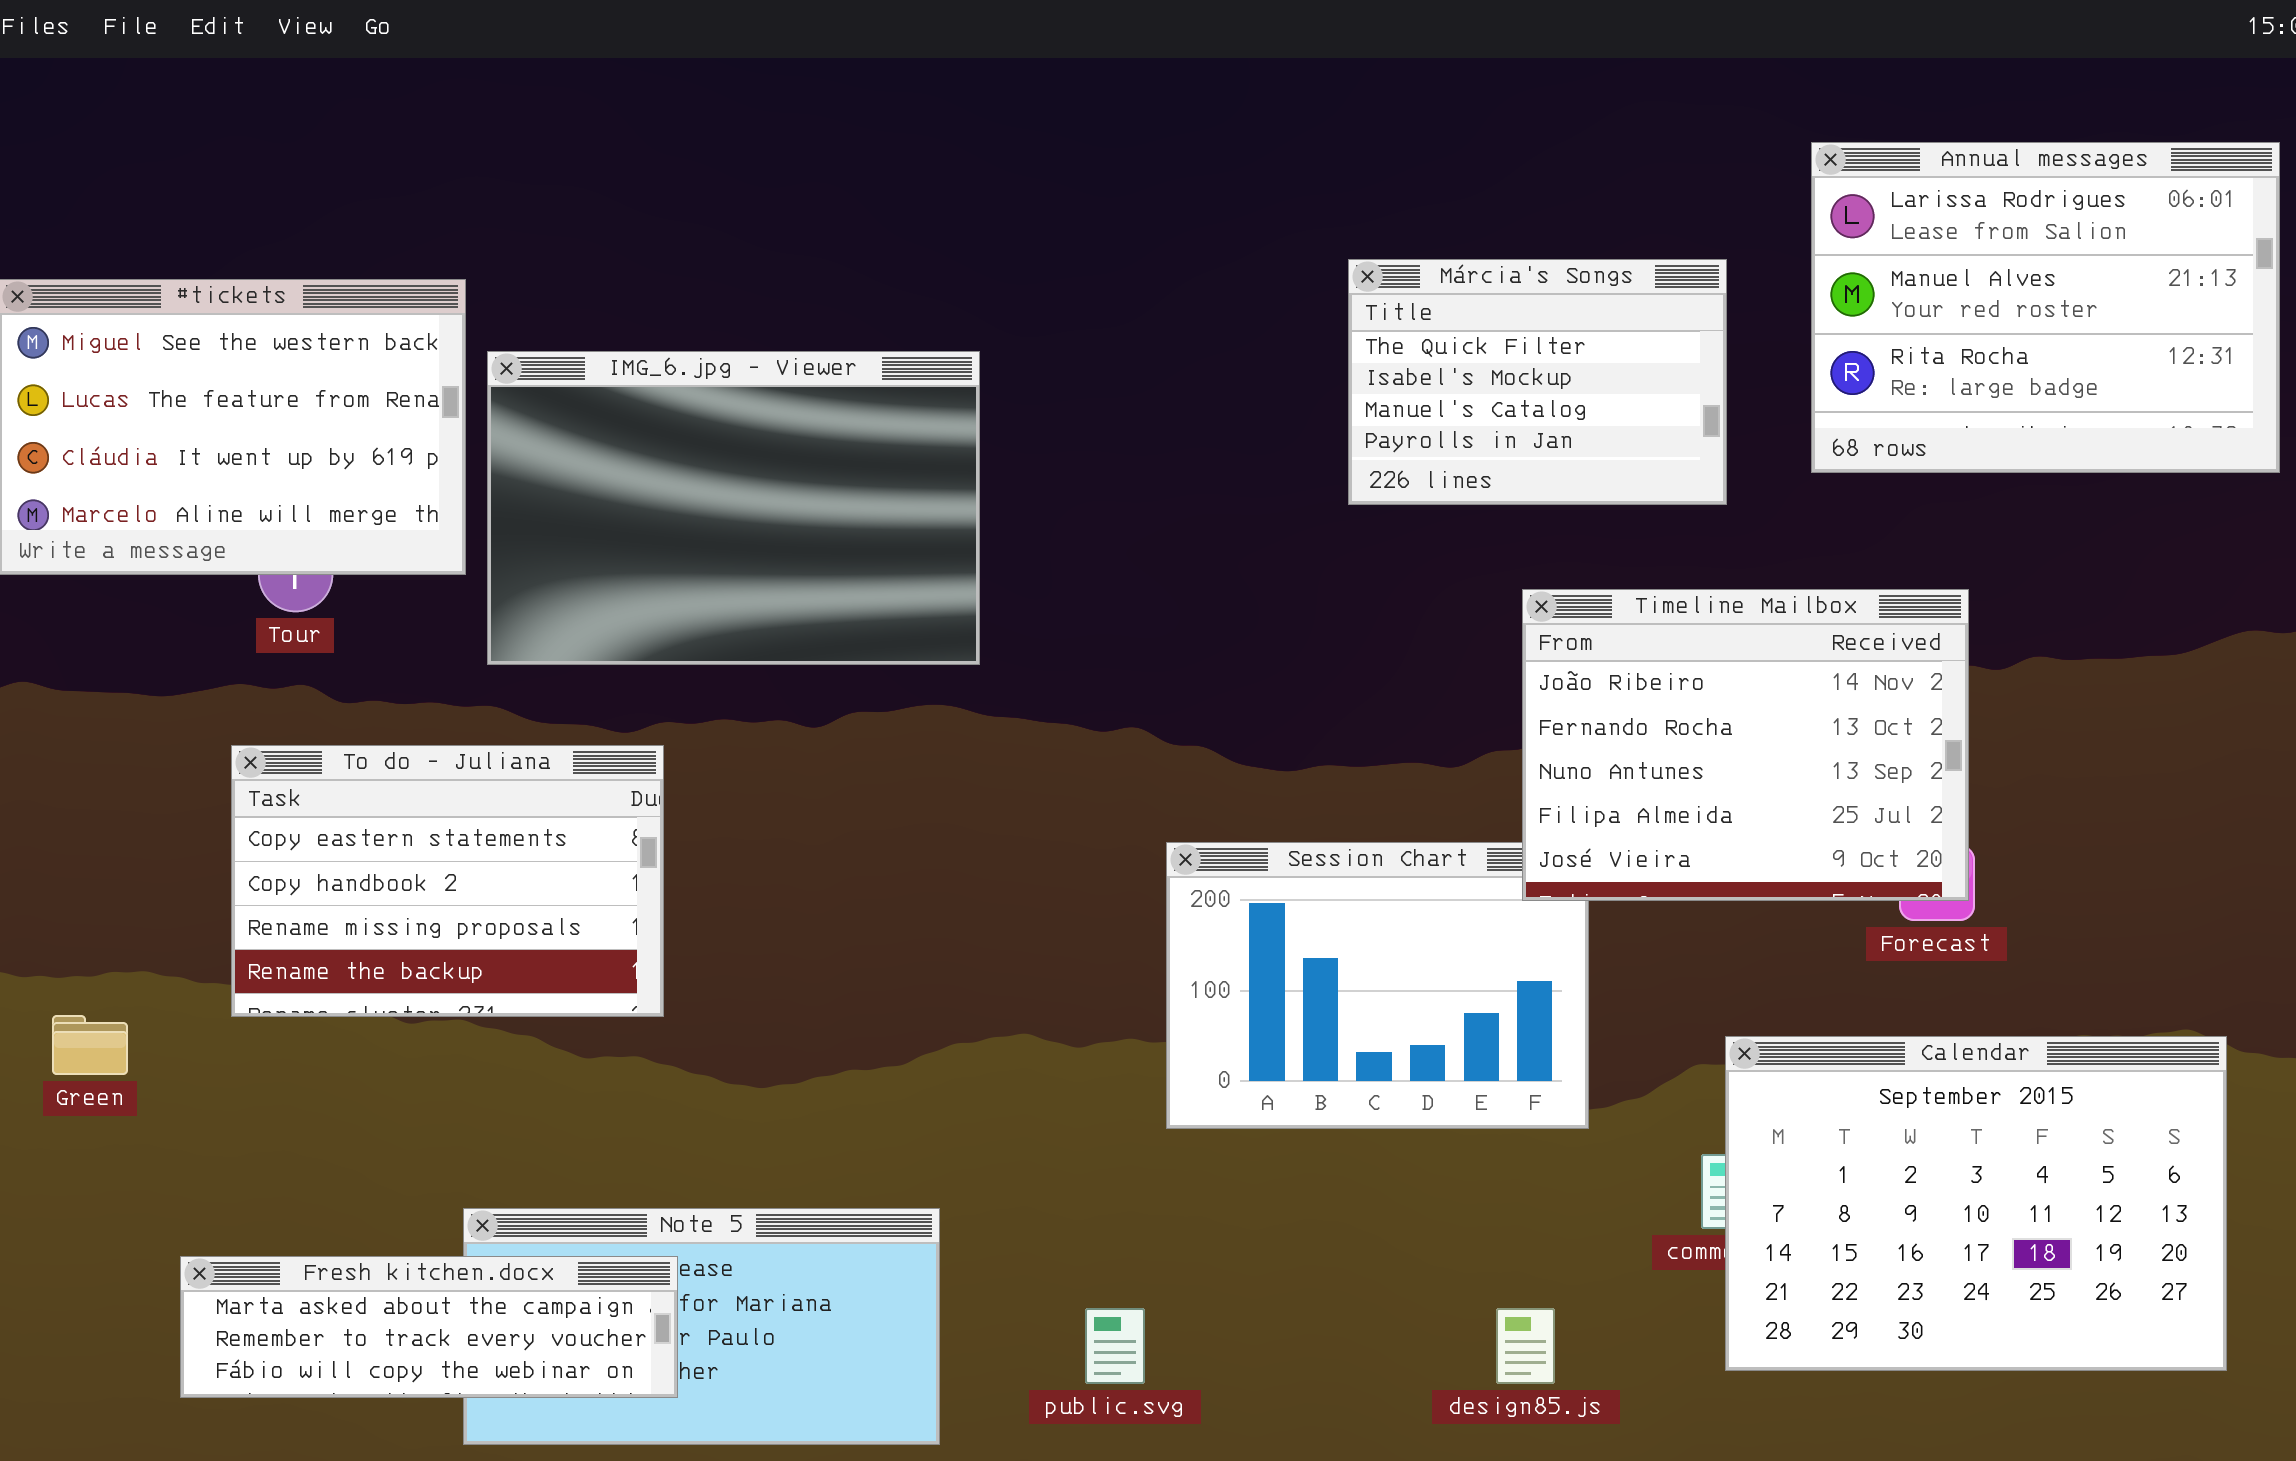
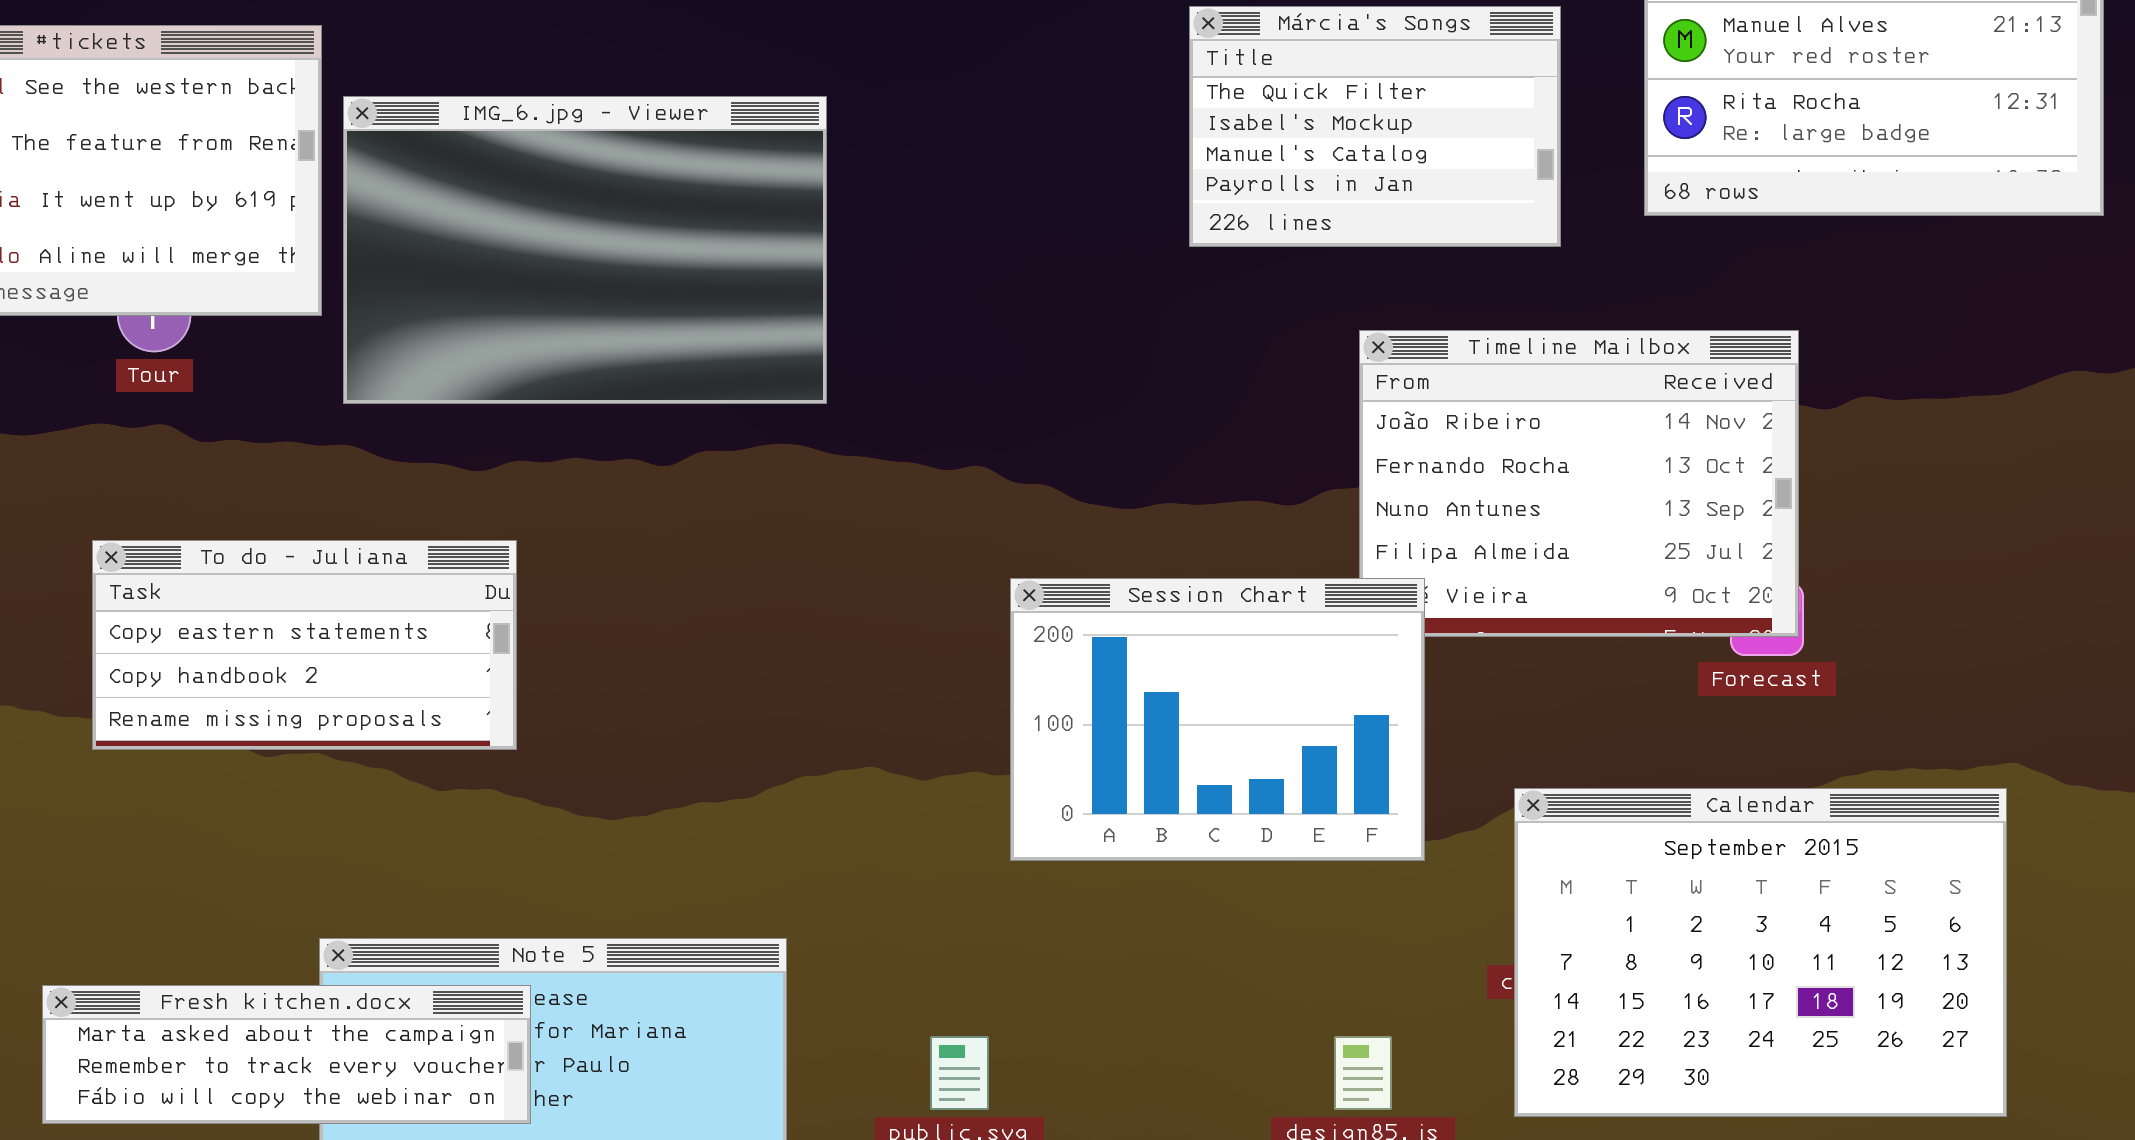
To do - Juliana: [231,745,664,1017] -> [92,540,517,750], resized
Session Chart: [1166,842,1589,1129] -> [1010,578,1425,861], raised
Calendar: [1725,1036,2227,1371] -> [1514,788,2007,1117], moved

